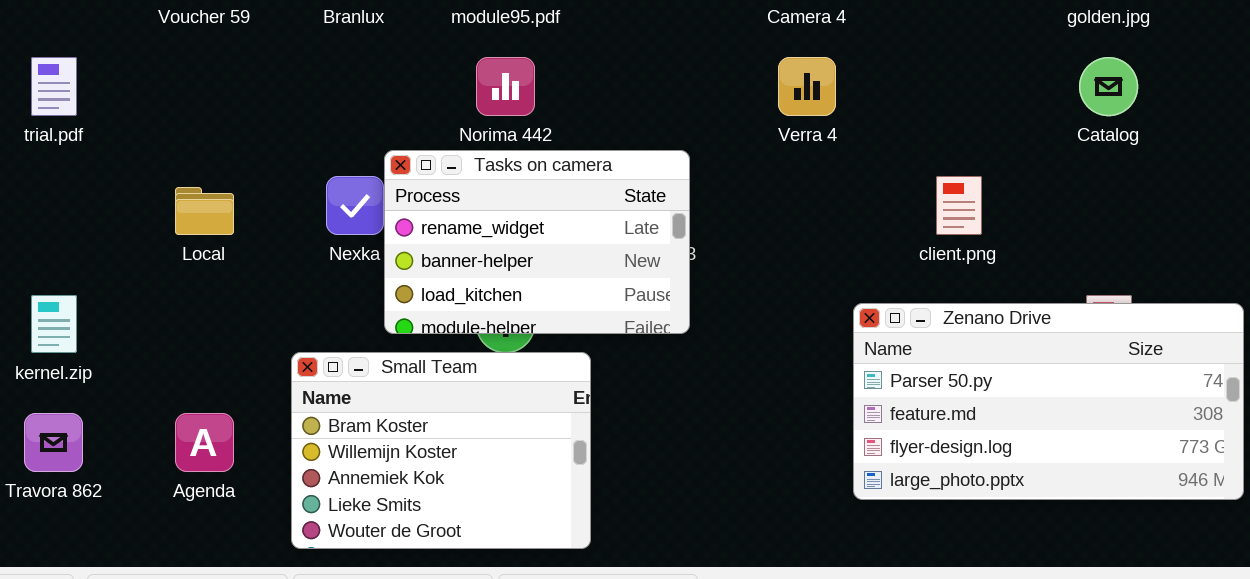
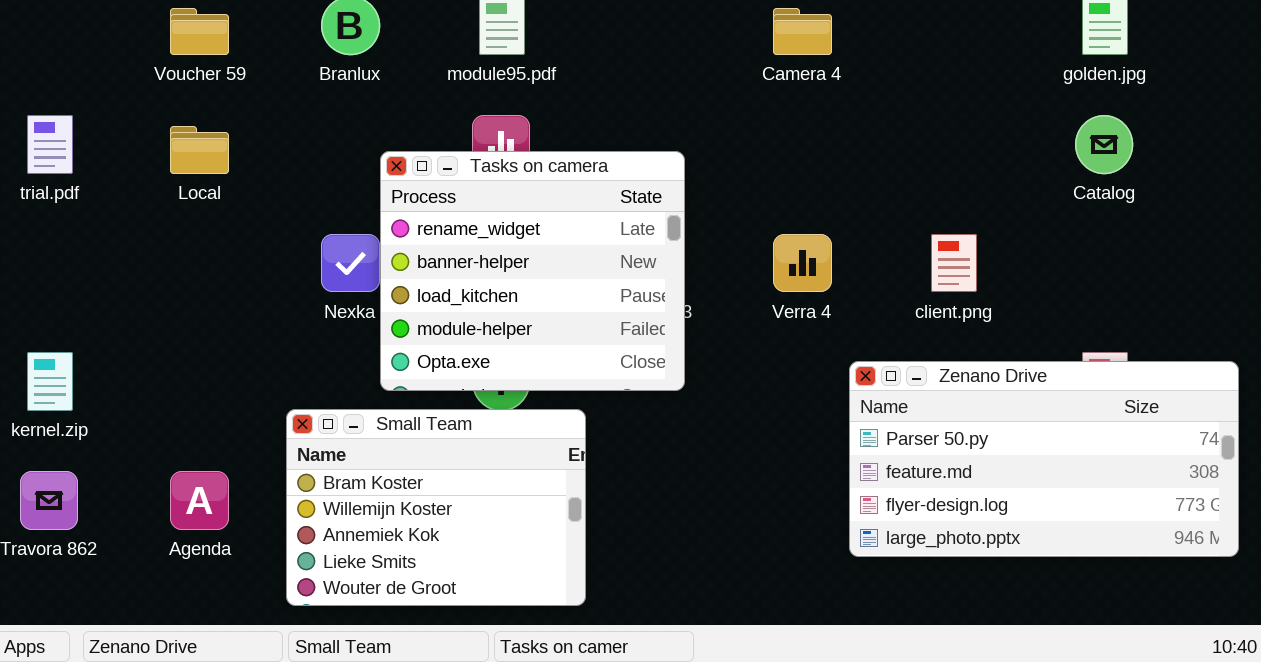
Verra 4: [778,57,836,116] -> [773,234,832,292], moved
Tasks on camera: [384,150,690,334] -> [380,151,685,391], resized
Local: [175,187,234,235] -> [170,126,229,174], moved

